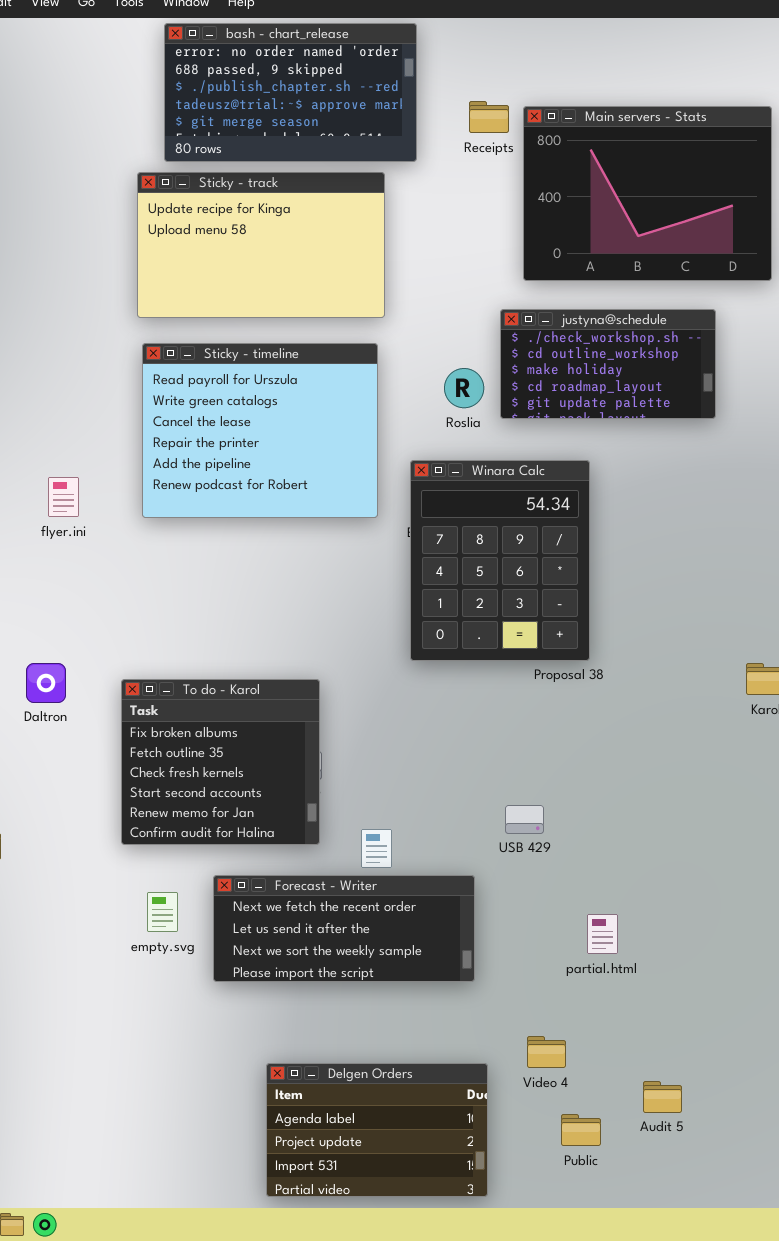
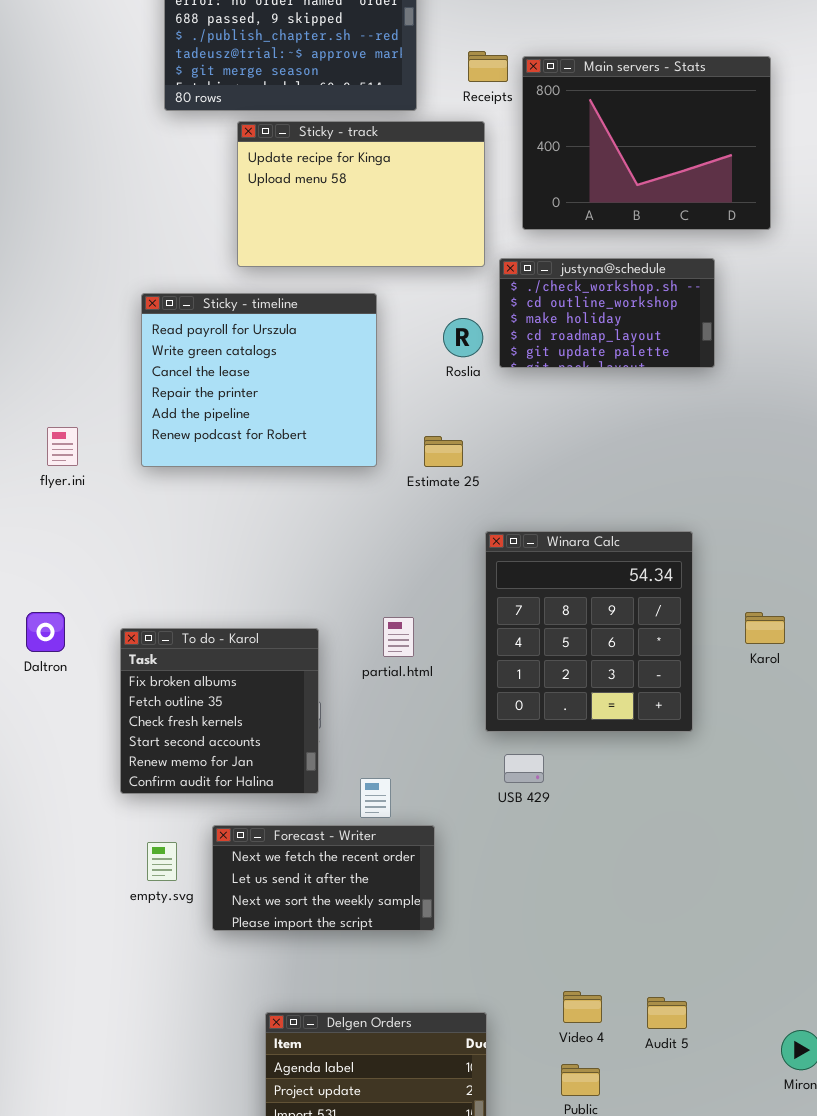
Sticky - track: [137,172,385,318] -> [237,121,485,267], moved
Winara Calc: [410,460,590,661] -> [485,531,693,732], moved, resized
Forecast - Writer: [213,875,475,982] -> [212,825,435,931], resized
partial.html: [587,914,618,954] -> [383,617,414,657], moved
Video 4: [527,1036,566,1068] -> [563,991,602,1023], moved
Audit 5: [643,1081,682,1113] -> [647,997,687,1029], moved

